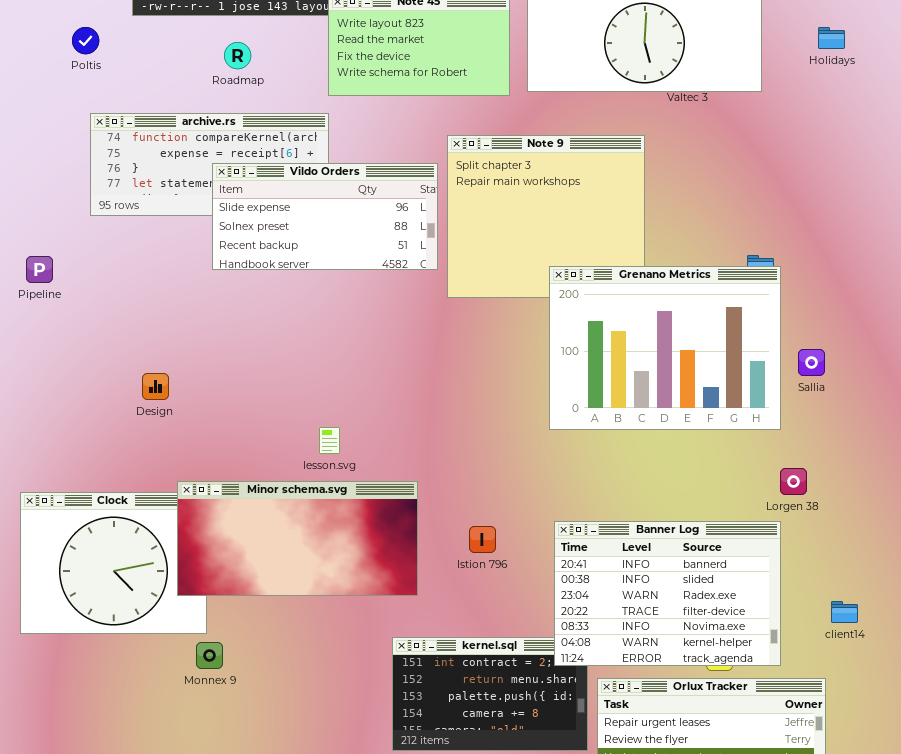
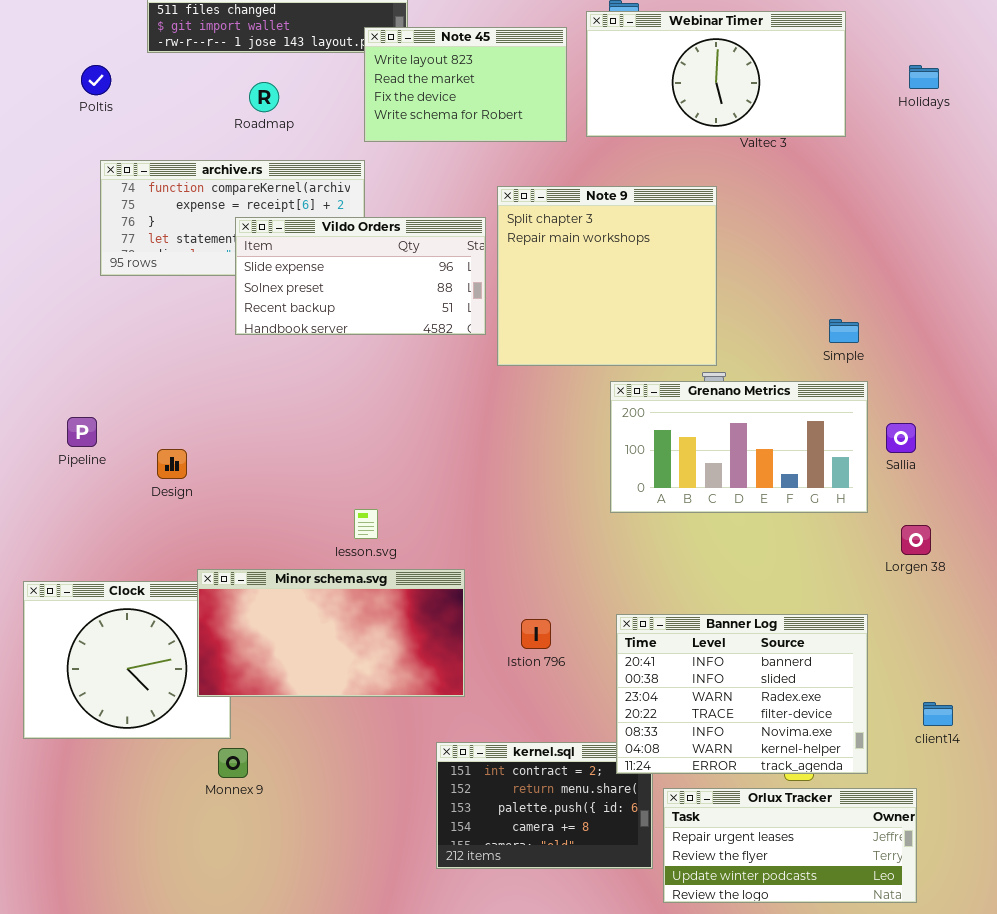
Pipeline: [26,256,53,283] -> [67,417,97,447], moved
Grenano Metrics: [549,266,781,430] -> [610,381,868,513], resized
Lorgen 38: [780,468,807,495] -> [901,525,931,555], moved

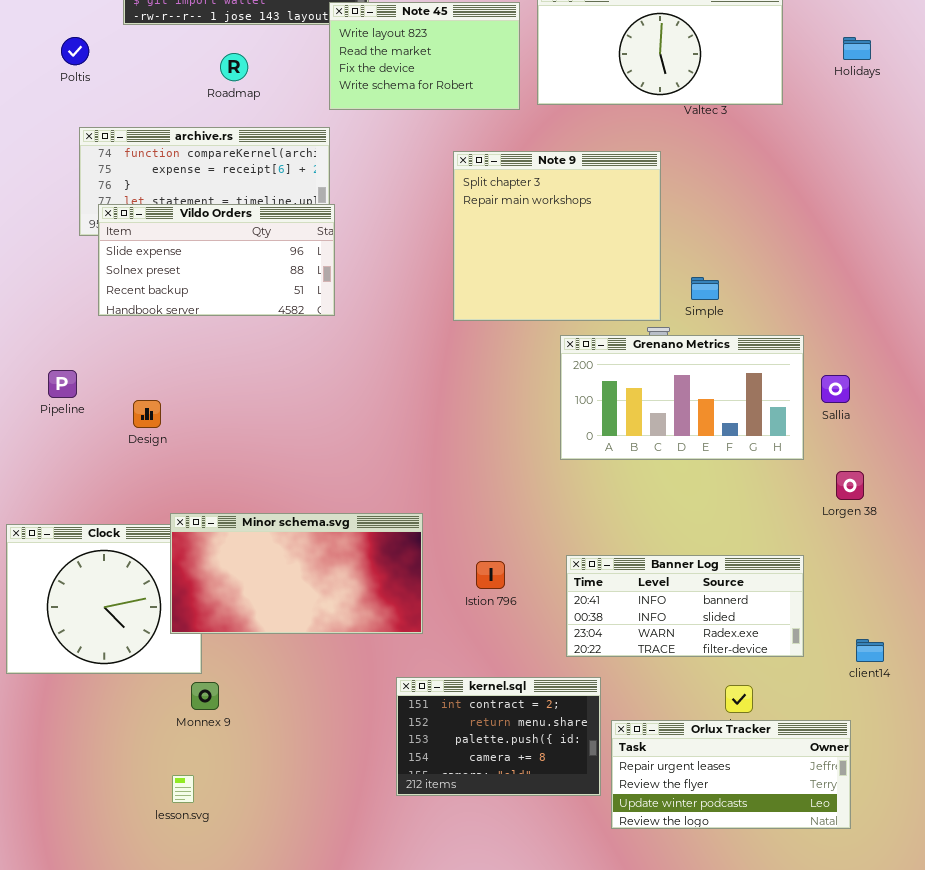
Vildo Orders: [235,217,486,335] -> [98,204,335,316], moved
Simple: [829,319,859,343] -> [691,277,719,300], moved
lesson.svg: [354,509,378,539] -> [172,775,194,803], moved
Banner Log: [616,614,868,774] -> [566,555,804,657], resized

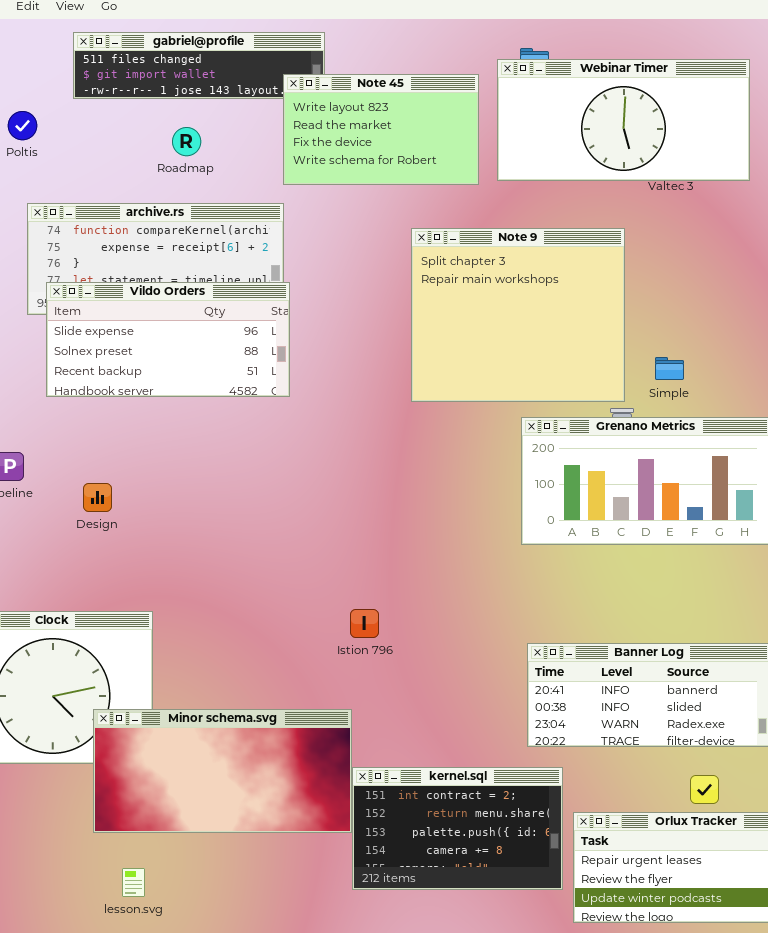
Minor schema.svg: [170,513,423,634] -> [93,709,352,833], moved
Istion 796: [476,561,505,589] -> [350,609,379,638], moved

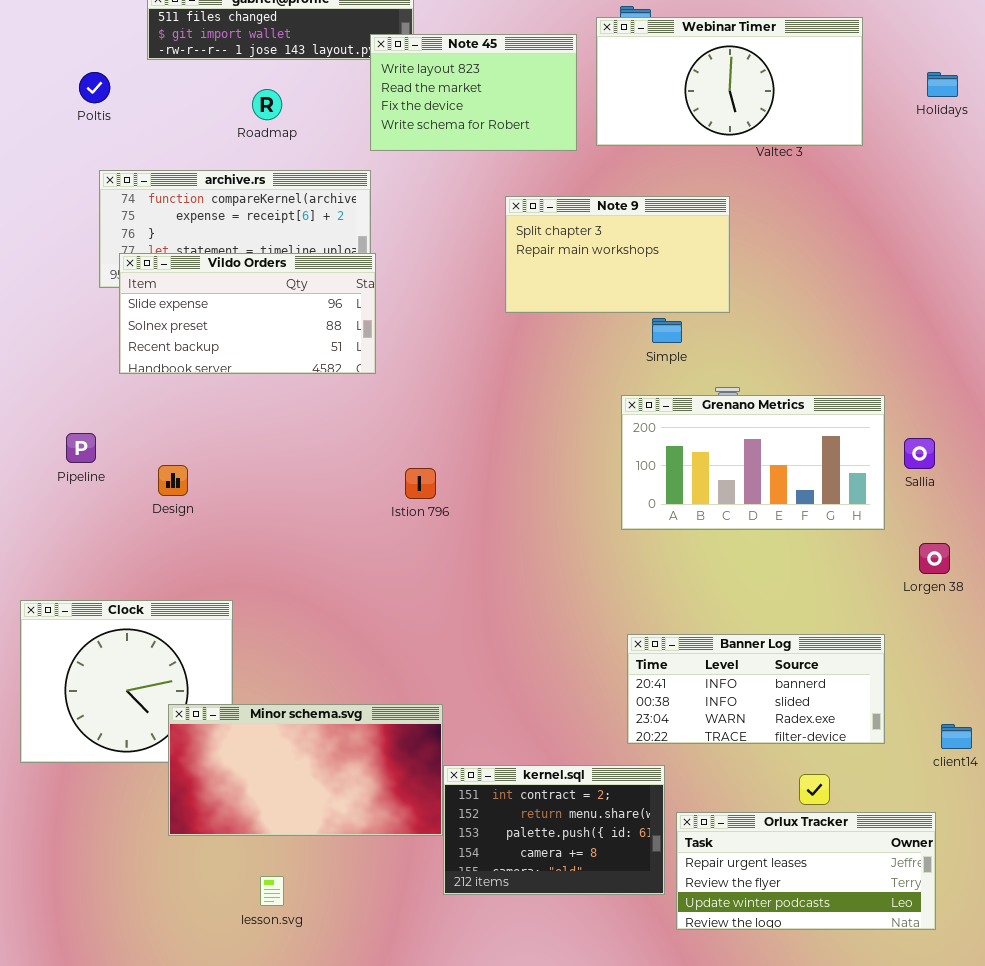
Note 9: [411,228,625,402] -> [505,196,730,313], resized
Simple: [655,357,684,380] -> [652,318,682,343], moved
Istion 796: [350,609,379,638] -> [405,468,436,499], moved
lesson.svg: [122,868,145,897] -> [260,876,284,906], moved

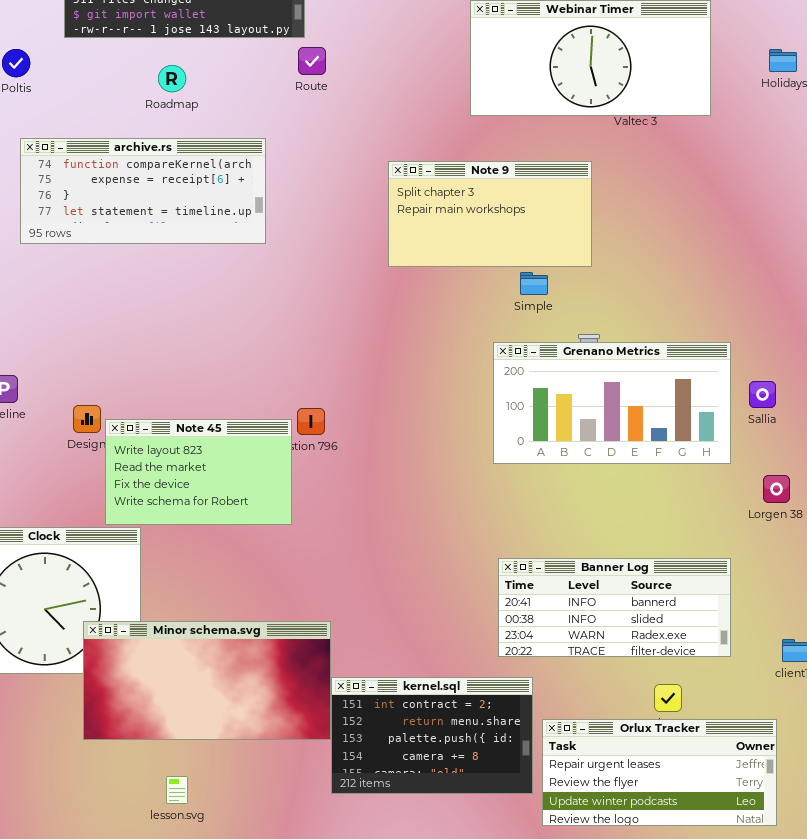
Note 45: [370,34,577,151] -> [105,419,292,525], moved
Vildo Orders: [119,253,376,374] -> none, closed

